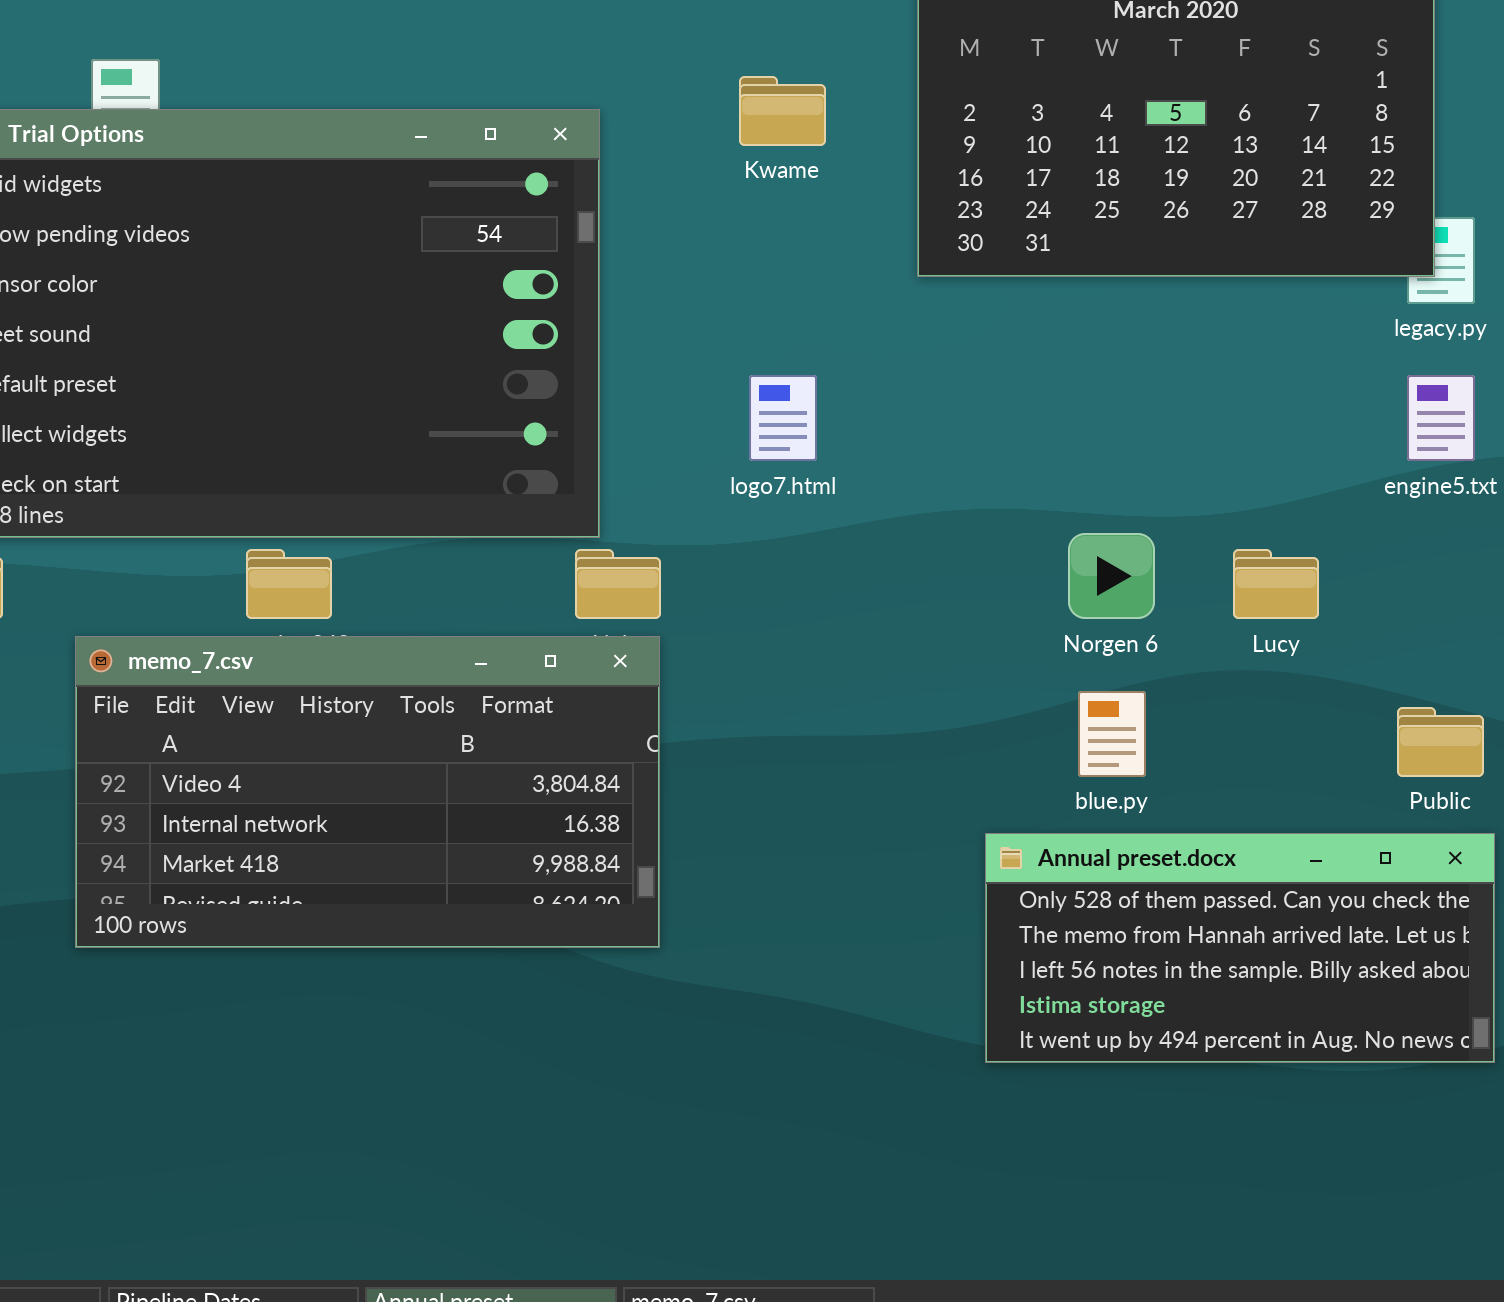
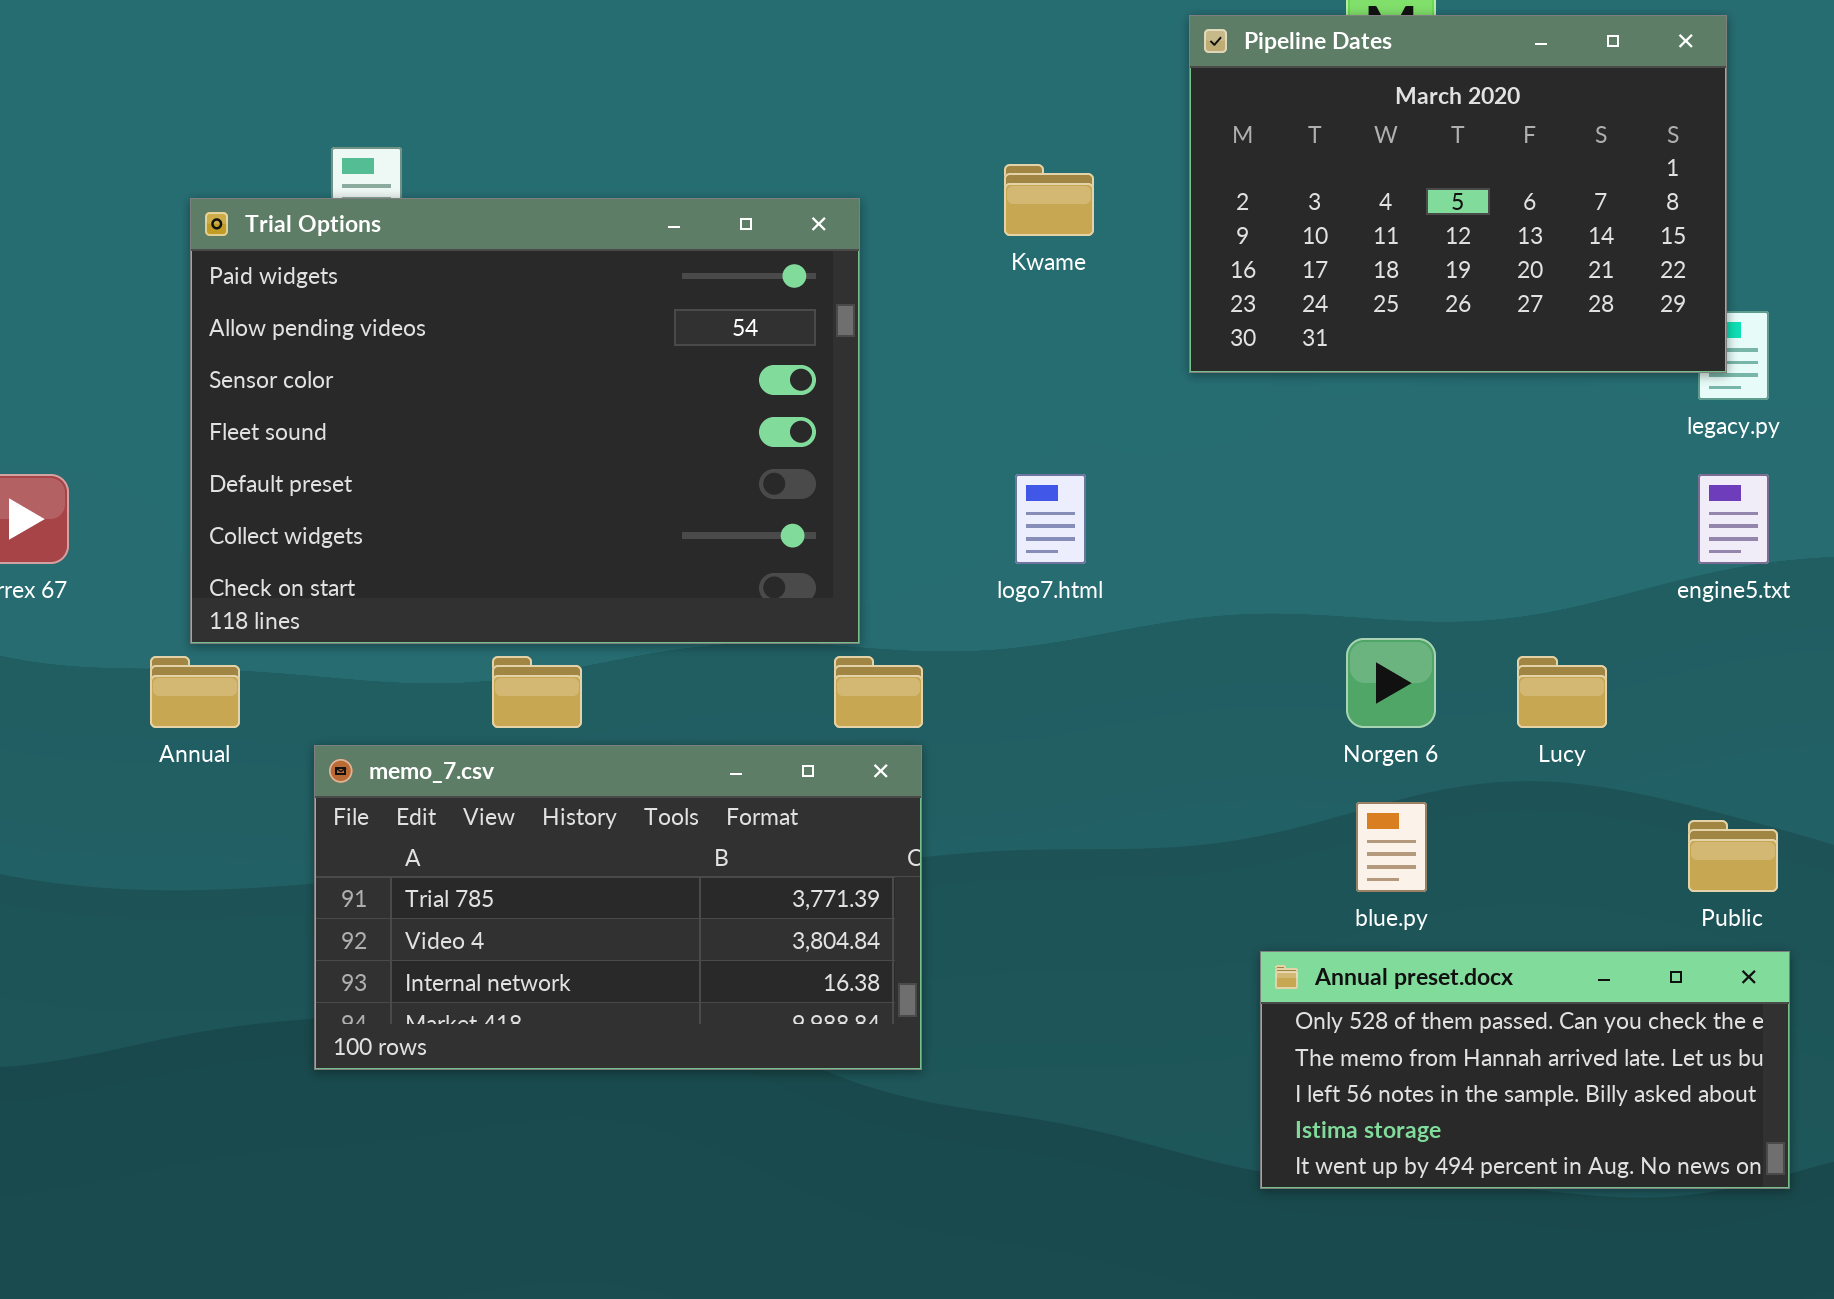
memo_7.csv: [75,636,660,948] -> [314,745,922,1070], scrolled up 1 row

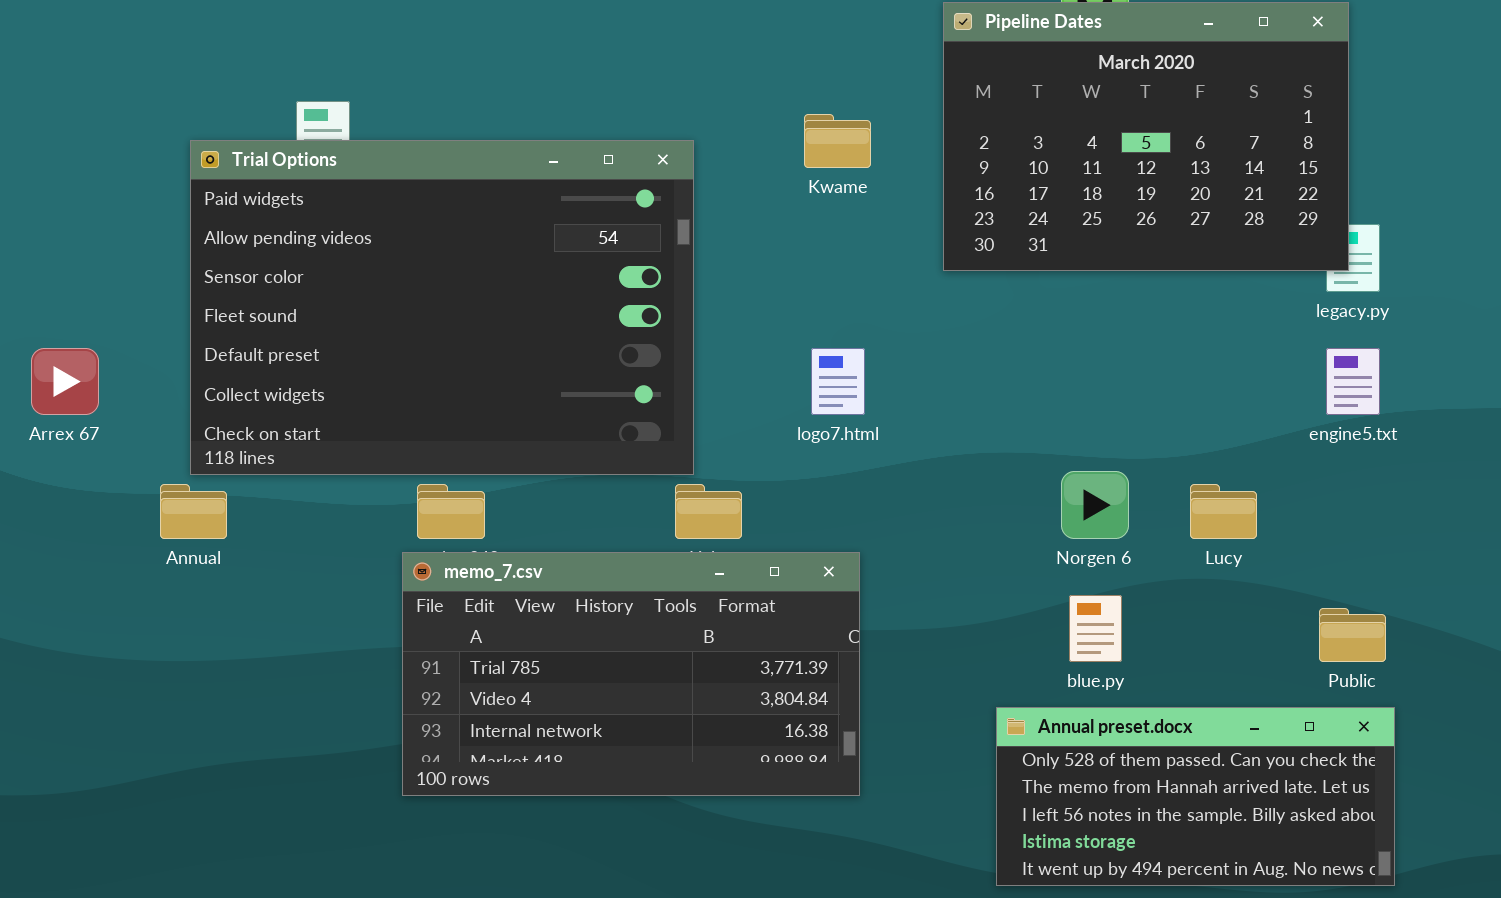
memo_7.csv: [314,745,922,1070] -> [402,552,860,796], moved

